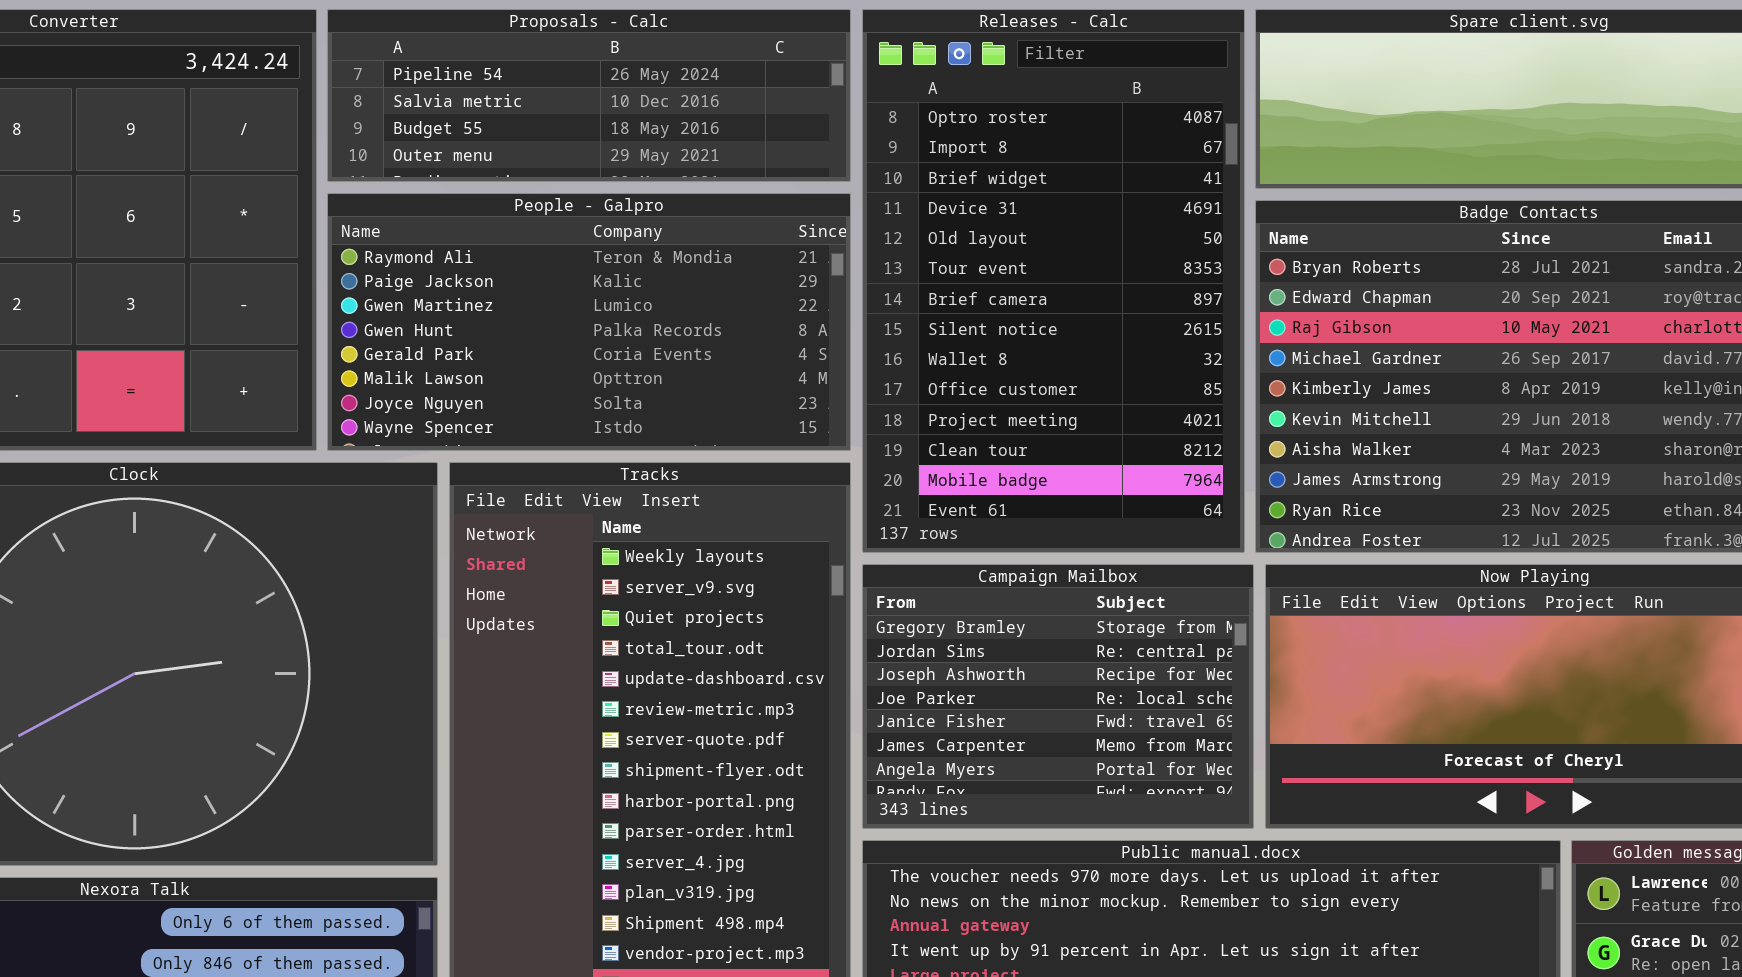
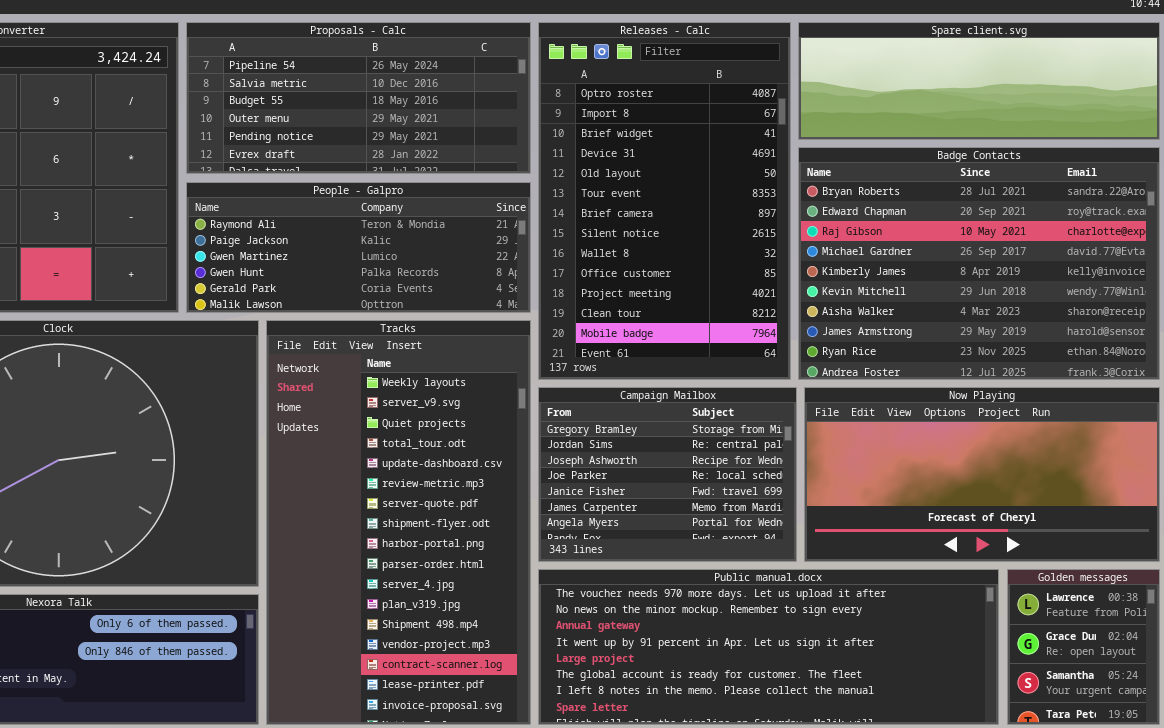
Proposals - Calc: [327,9,851,182] -> [186,22,531,174], resized
People - Galpro: [327,193,851,451] -> [186,182,531,313], resized

